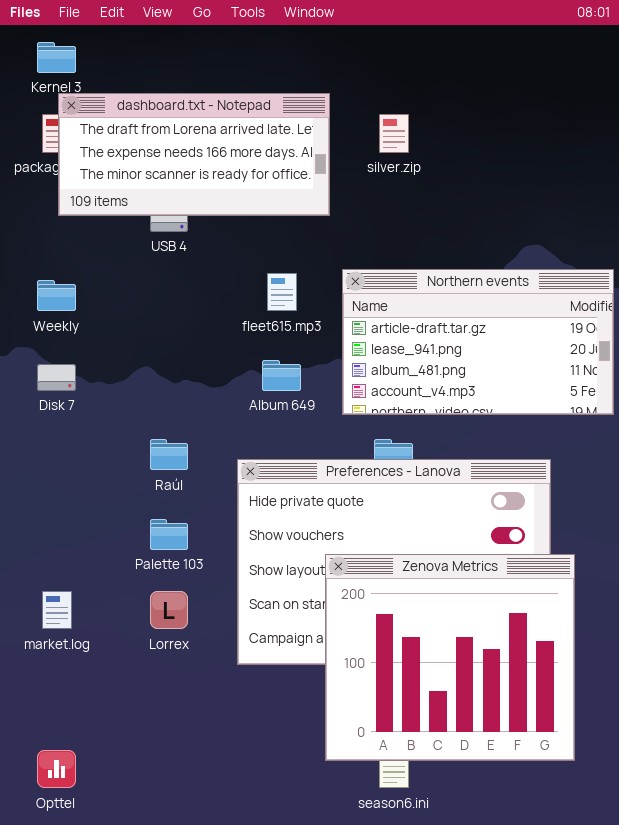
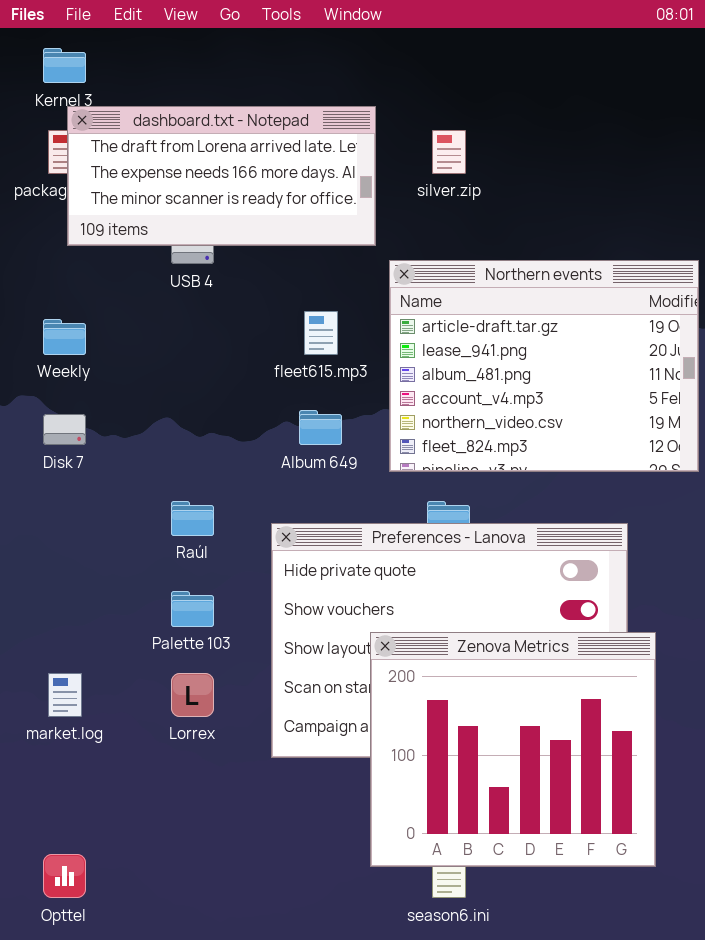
Northern events: [342,269,614,415] -> [389,260,699,472], resized

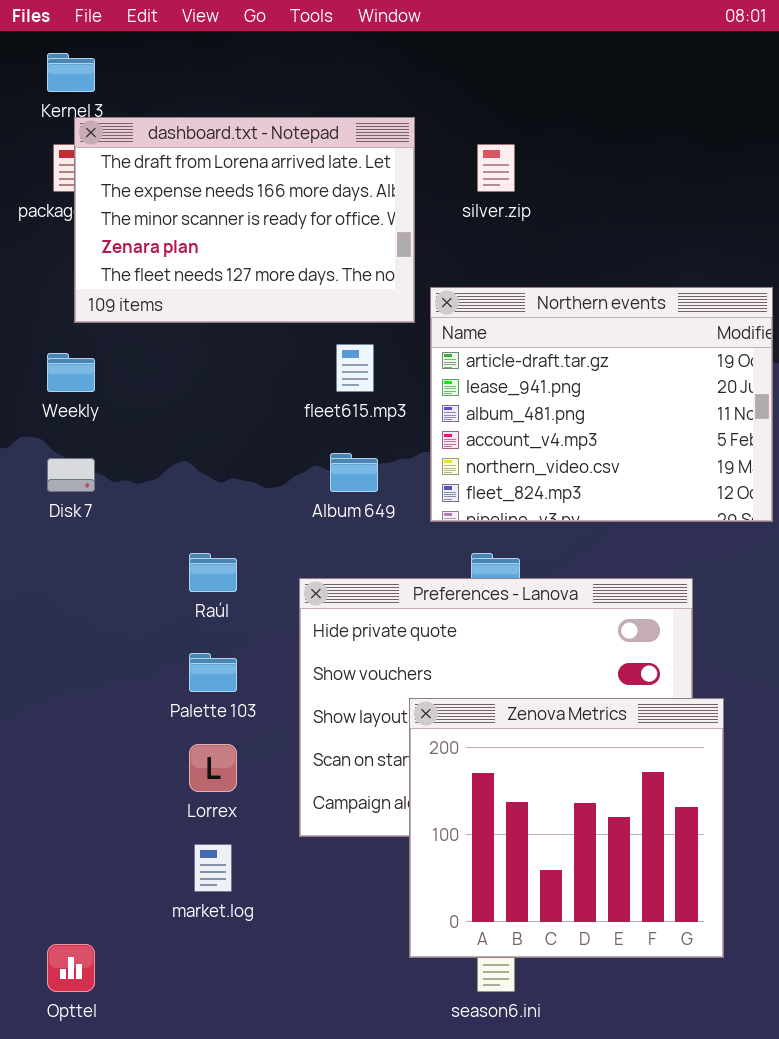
dashboard.txt - Notepad: [67,106,376,246] -> [74,117,415,323], resized
market.log: [48,673,82,717] -> [194,844,232,892], moved

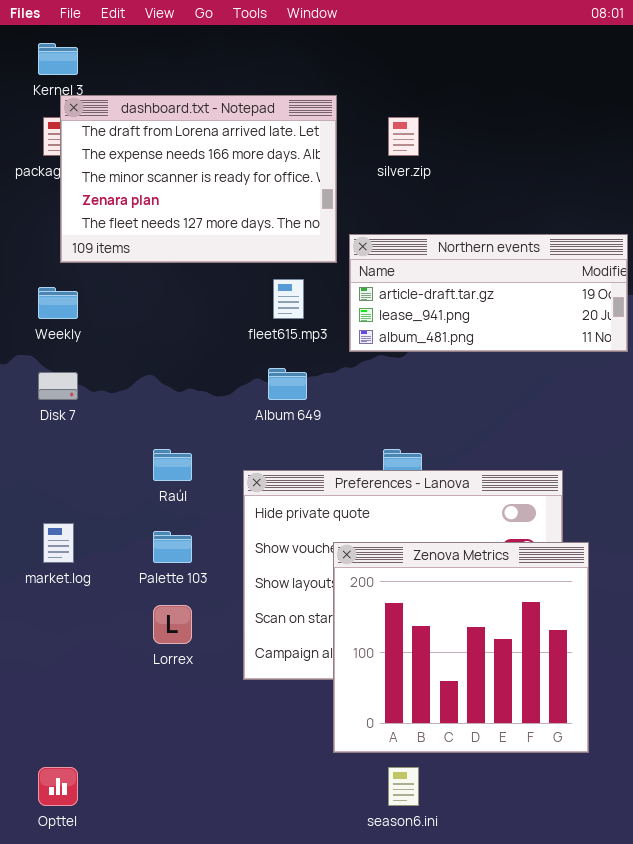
Northern events: [430,287,773,522] -> [349,234,628,352], resized
Zenova Metrics: [409,698,724,958] -> [333,542,589,753], moved
market.log: [194,844,232,892] -> [43,523,74,563], moved

